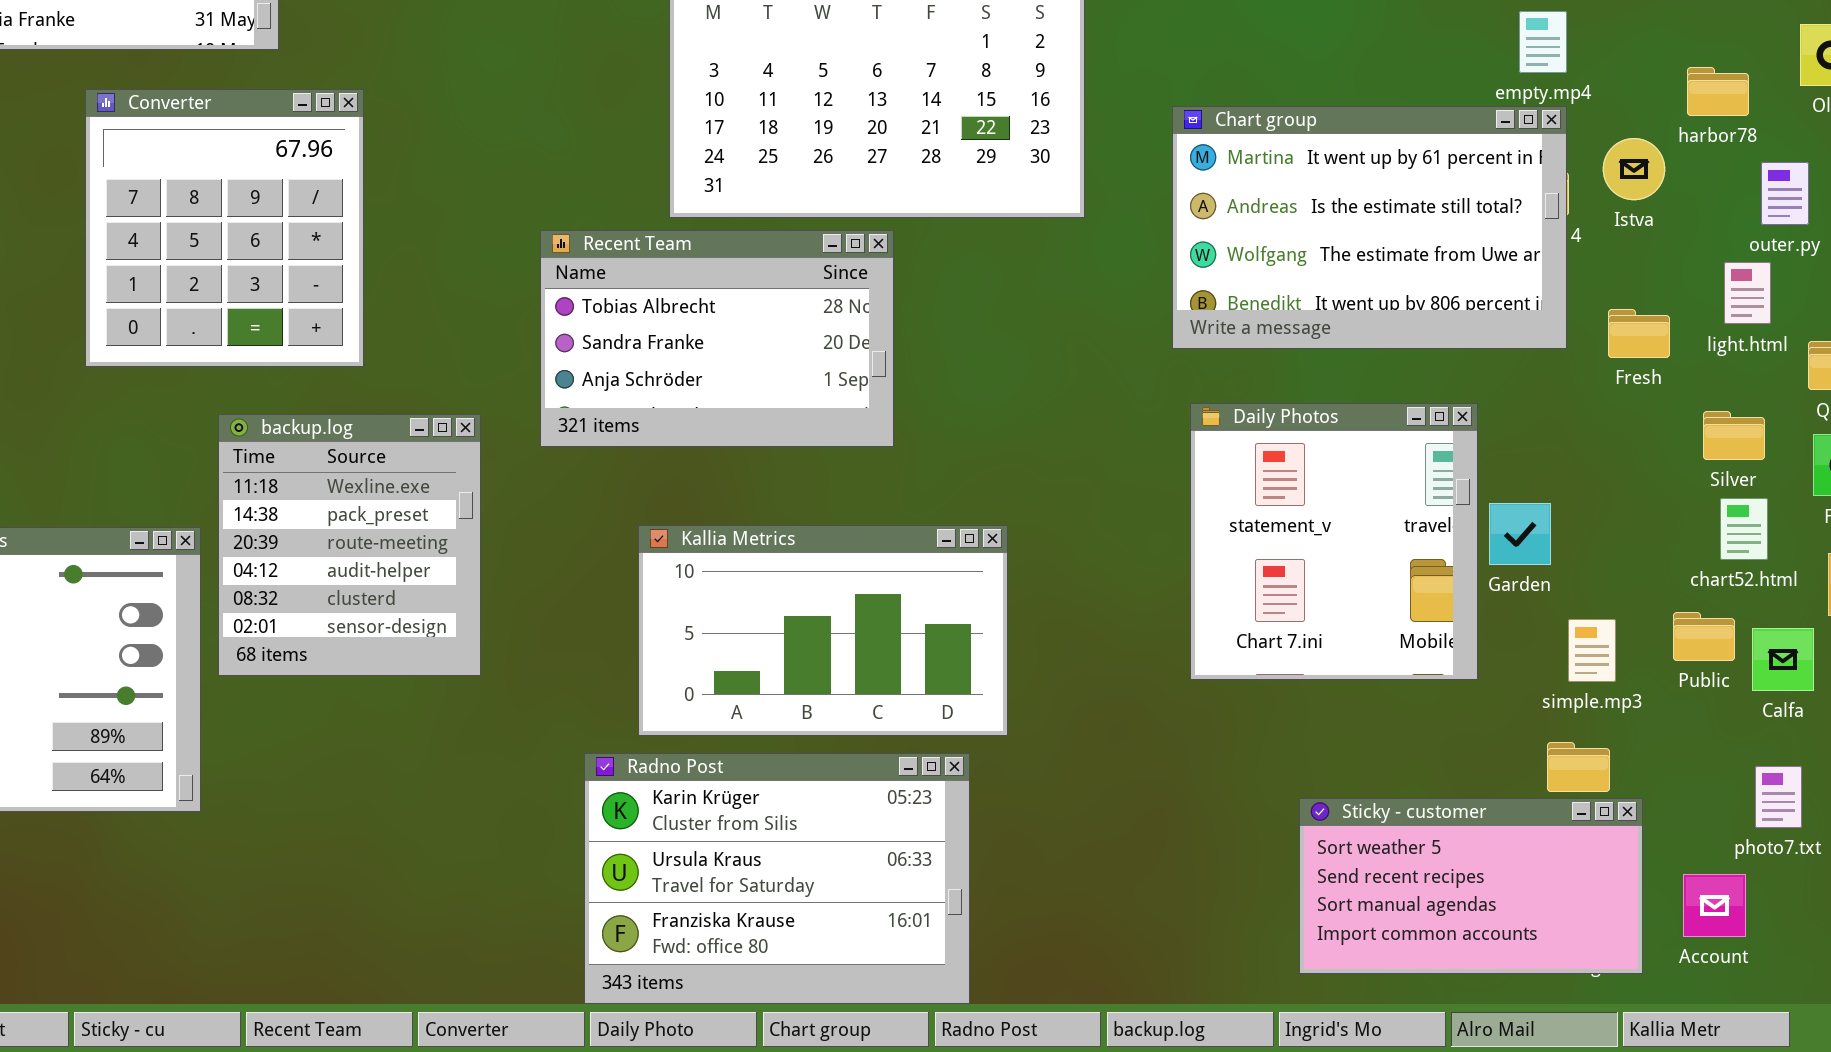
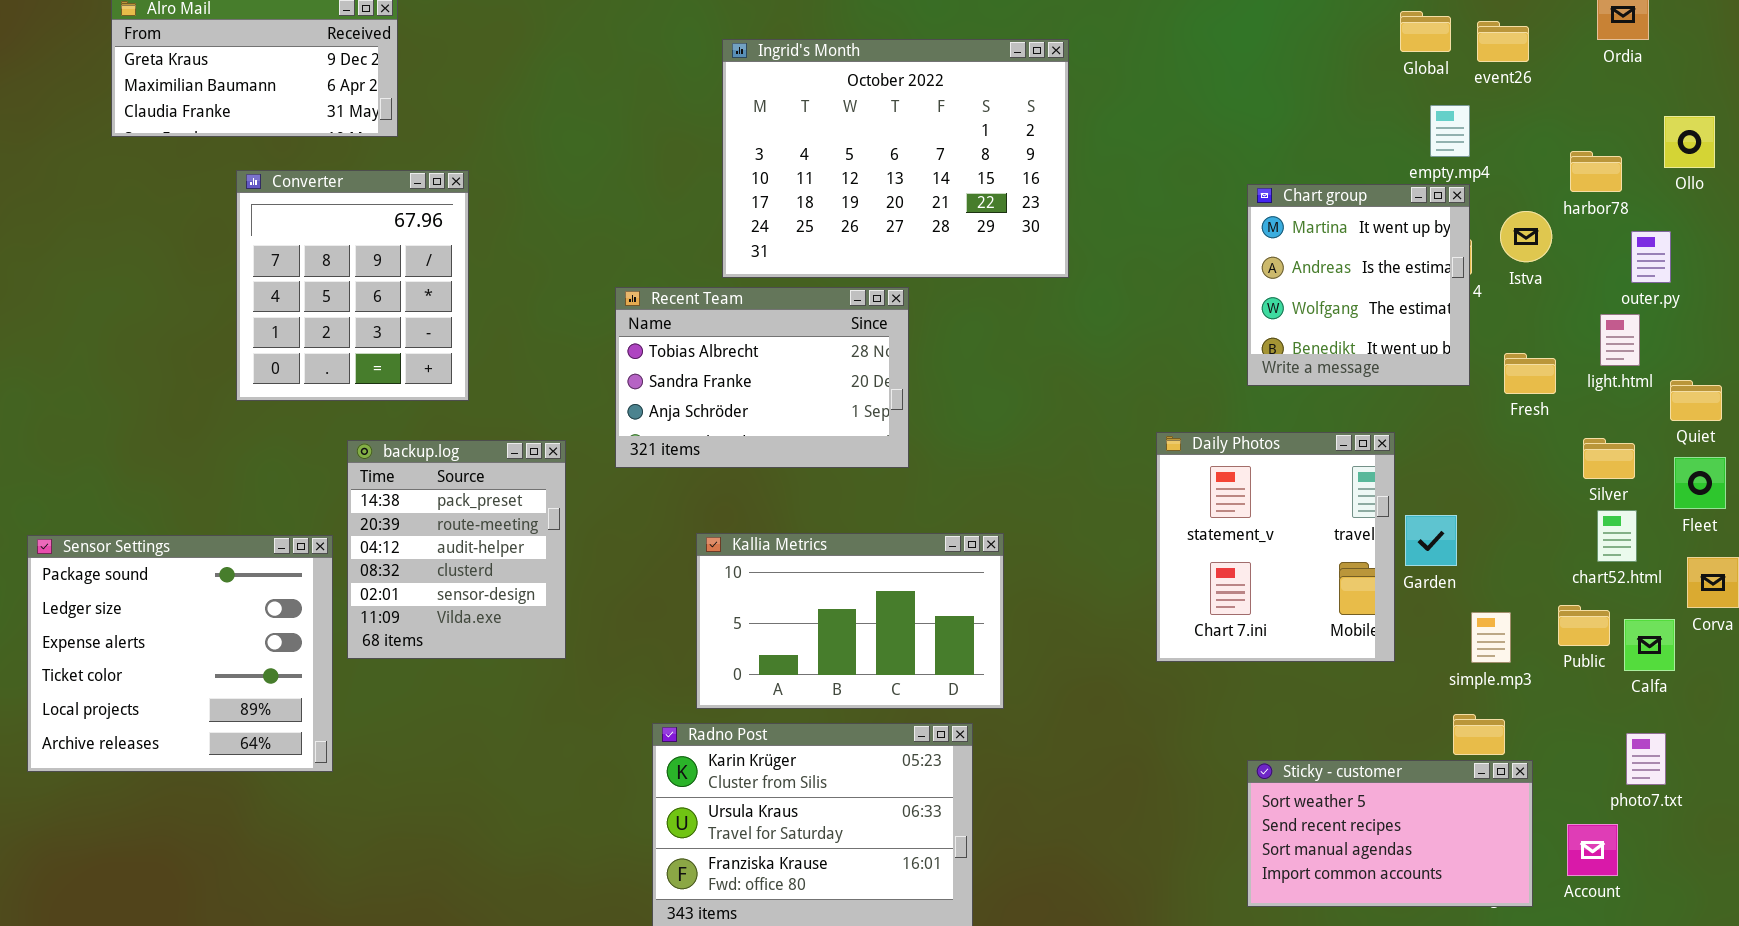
Chart group: [1172,106,1567,349] -> [1247,184,1470,386], resized
backup.log: [218,414,481,676] -> [347,440,566,659], scrolled down 1 row

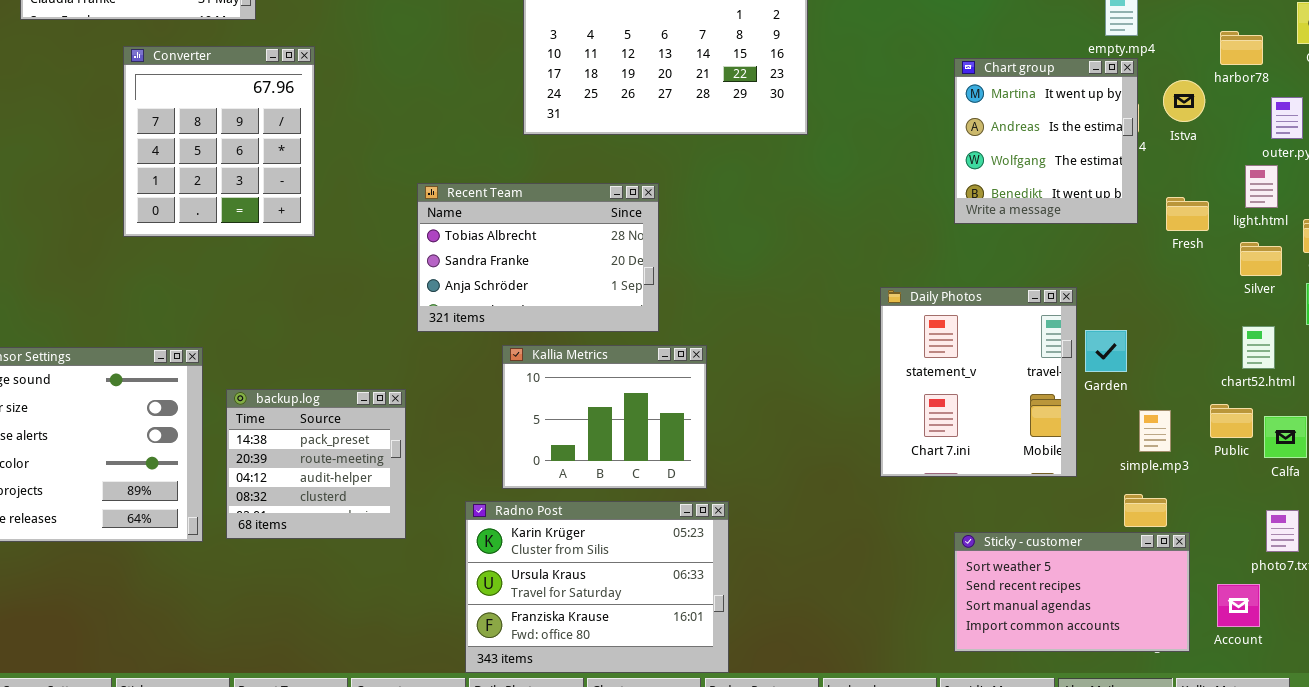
Recent Team: [615,287,909,468] -> [417,183,659,332], moved
Daily Photos: [1156,432,1395,662] -> [880,287,1077,477], moved
Silver: [1583,438,1635,479] -> [1240,242,1282,276], moved
backup.log: [347,440,566,659] -> [226,389,406,539], moved, resized
Kallia Metrics: [696,533,1004,709] -> [502,345,707,489], resized

